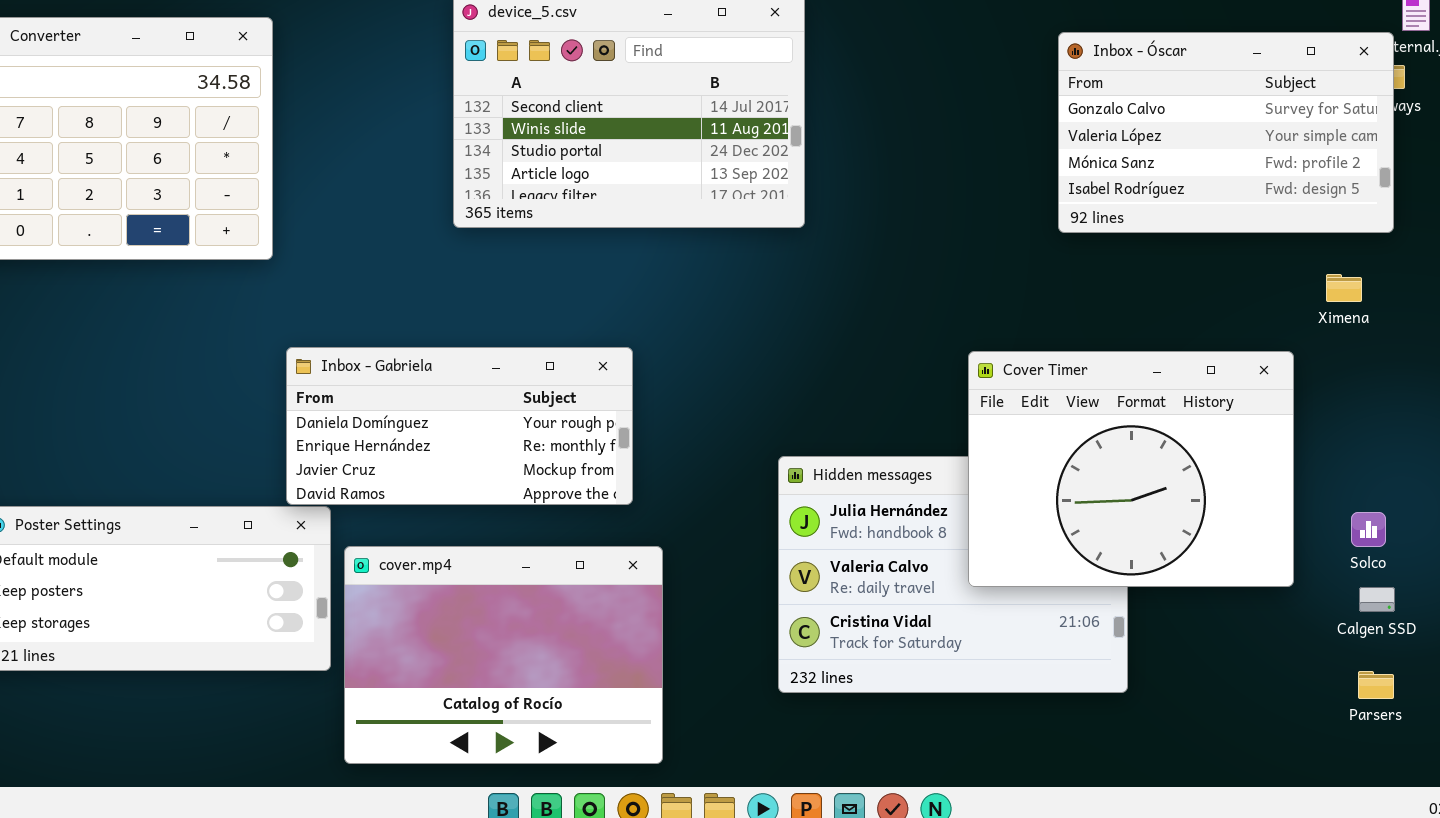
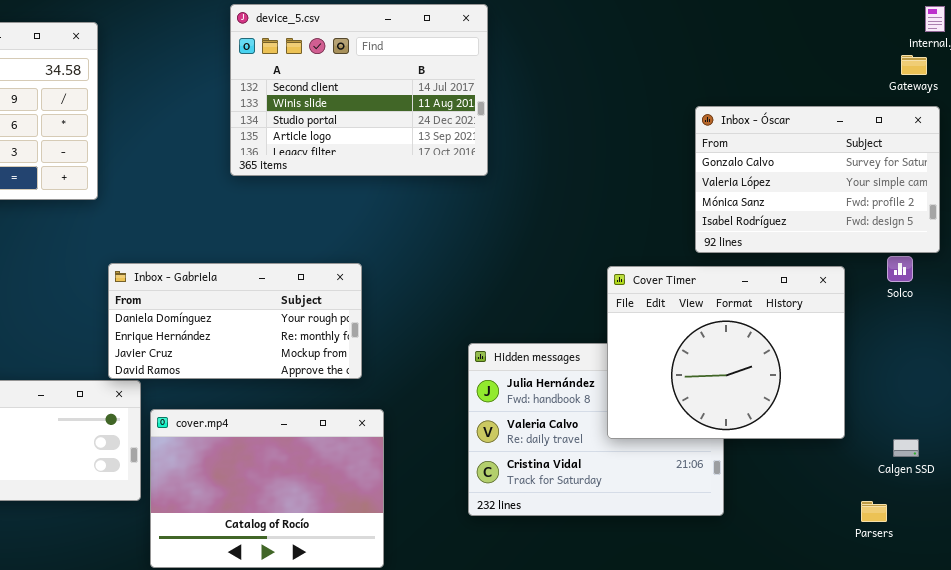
Inbox - Óscar: [1058,32,1394,233] -> [695,106,940,253], moved
Solco: [1351,512,1386,547] -> [887,256,913,282], moved
Parsers: [1358,671,1394,699] -> [861,501,887,522], moved

